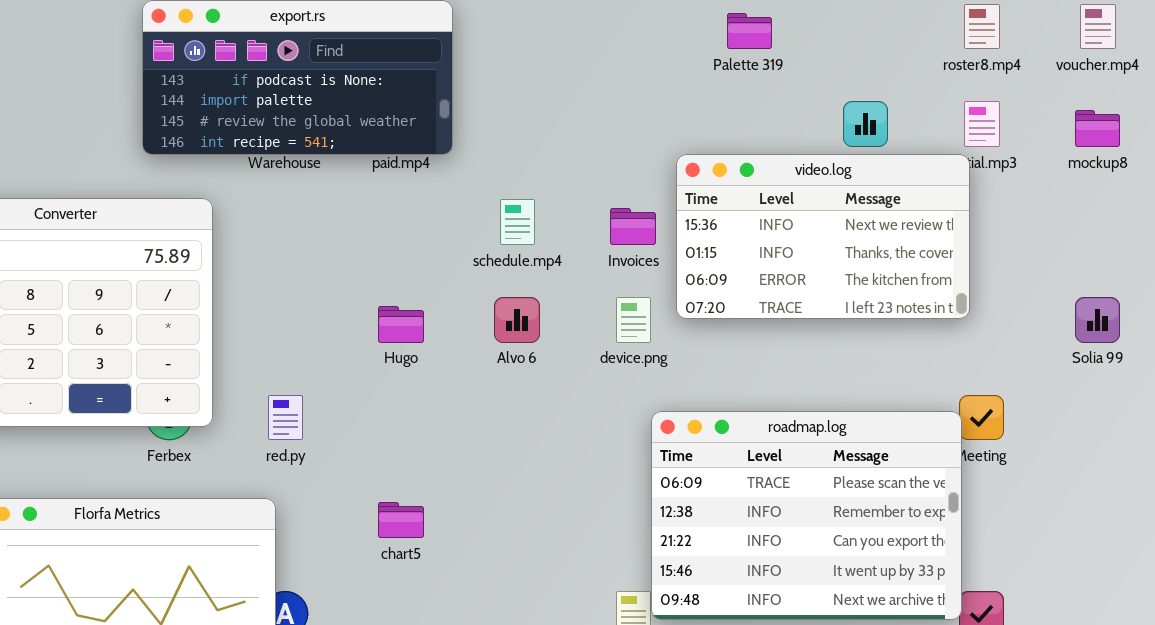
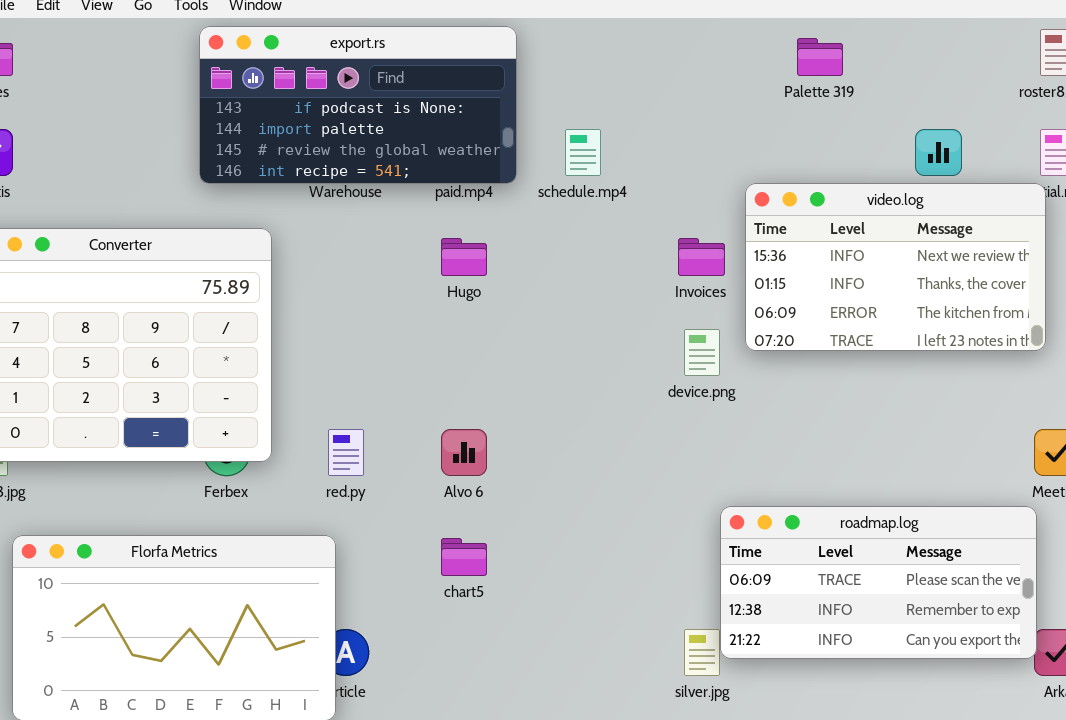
schedule.mp4: [500,199,535,245] -> [565,129,601,176], moved
Alvo 6: [494,297,540,343] -> [441,429,487,476], moved
Hugo: [378,306,424,343] -> [441,238,487,276], moved
roadmap.log: [651,411,962,620] -> [720,506,1037,659], resized

